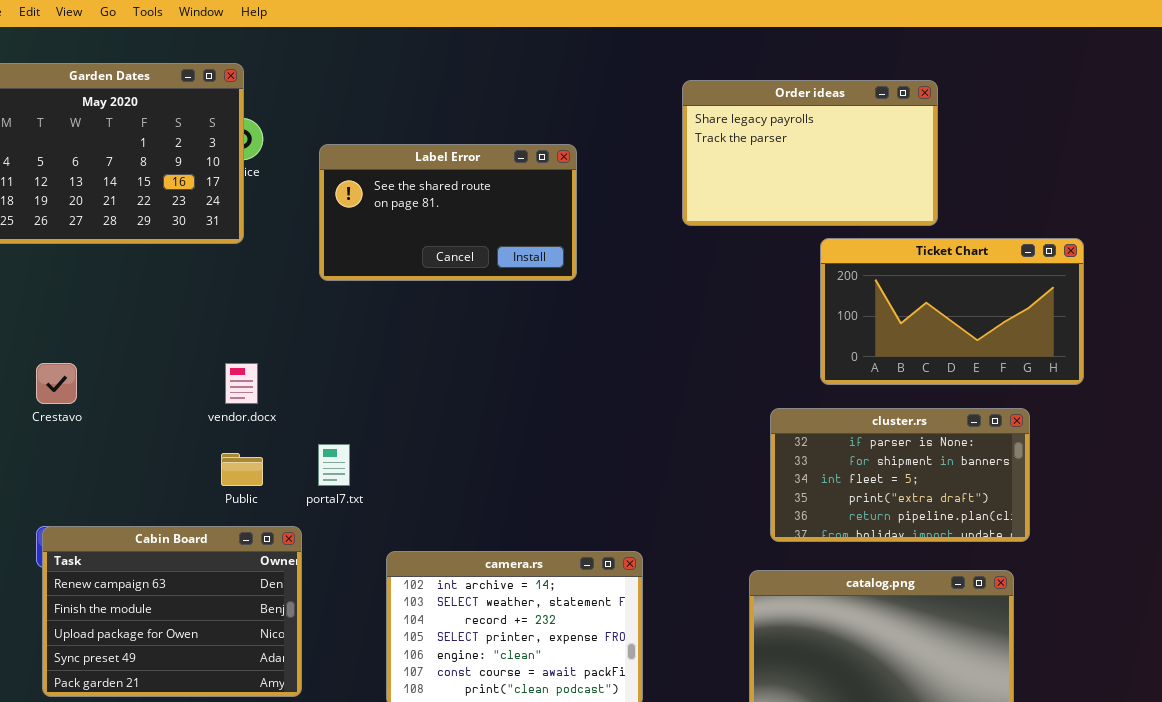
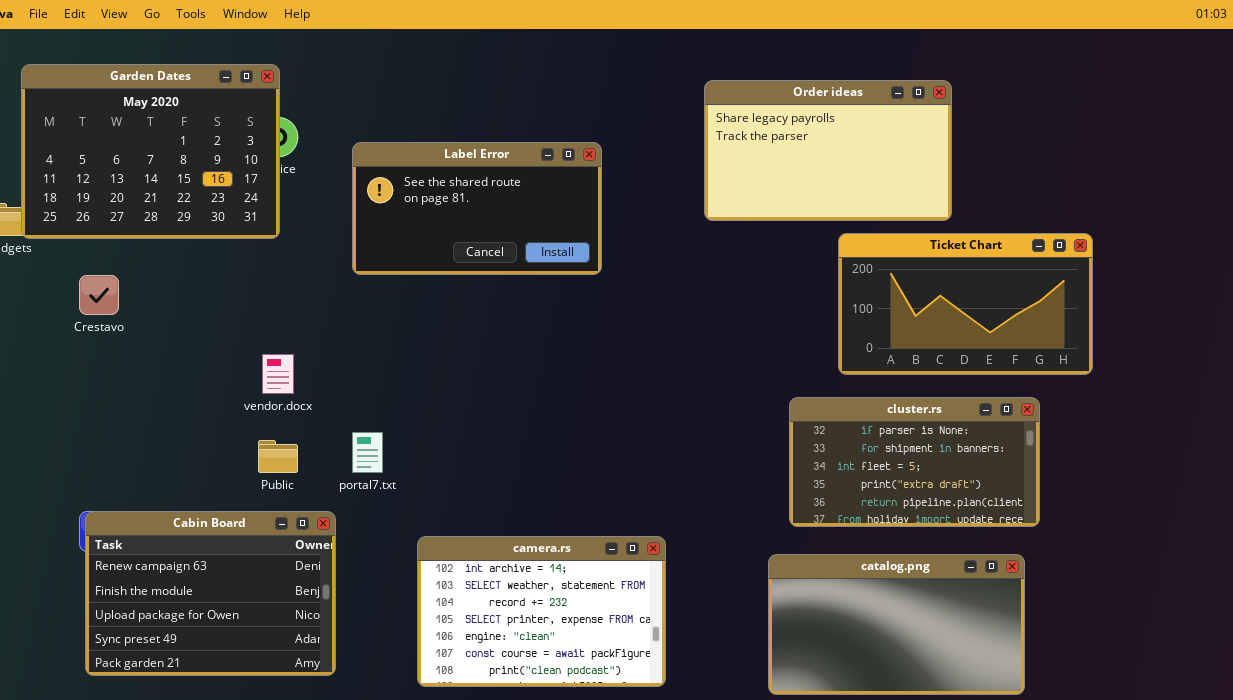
Crestavo: [36,363,77,404] -> [79,275,119,315], moved

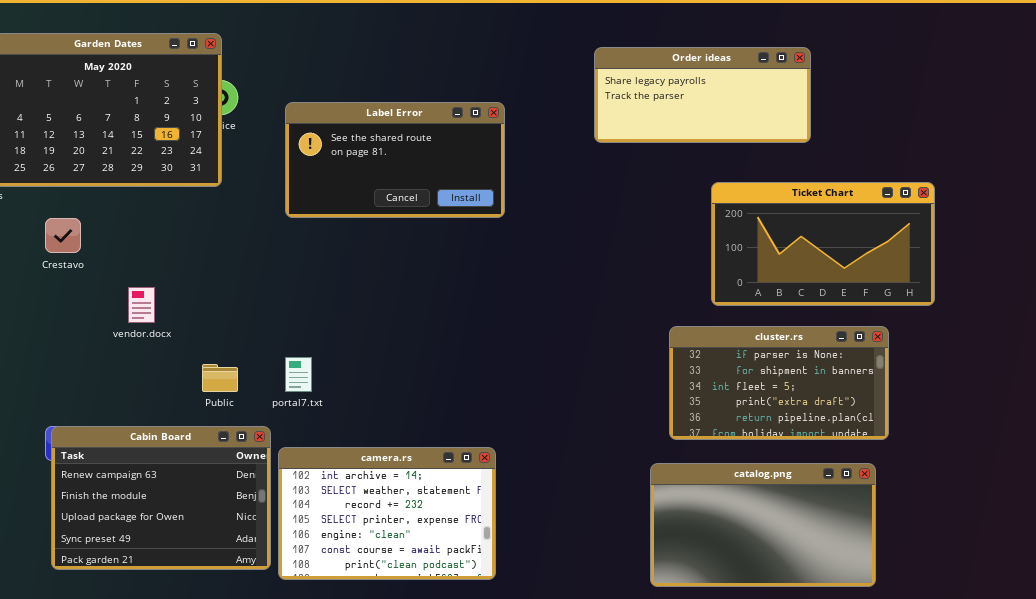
Order ideas: [704,80,952,221] -> [594,47,811,143], resized
vendor.docx: [262,354,294,394] -> [128,287,155,323], moved
camera.rs: [417,536,666,687] -> [278,447,496,580], moved

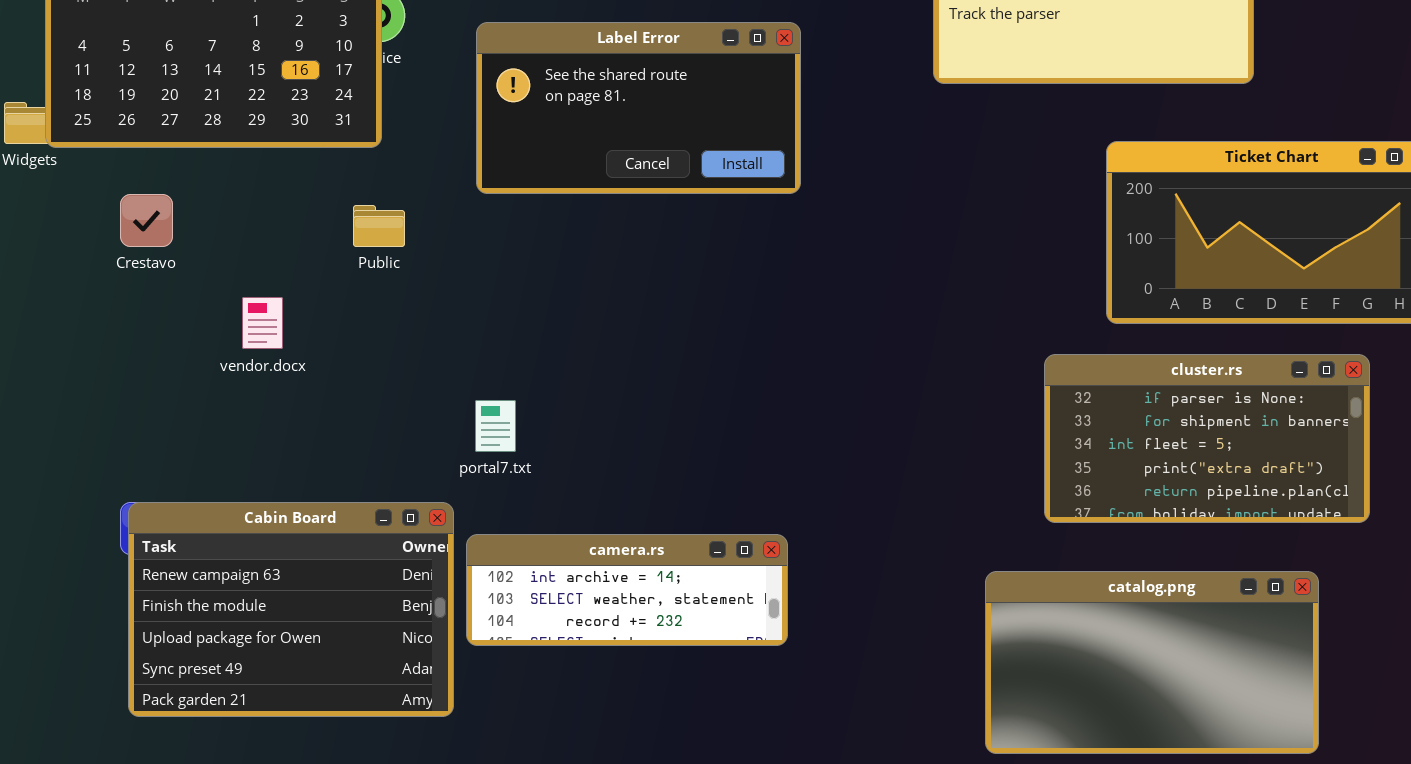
Public: [202,364,238,392] -> [353,205,405,247], moved
camera.rs: [278,447,496,580] -> [466,534,788,646], resized
catalog.png: [650,463,876,587] -> [985,571,1319,754], moved

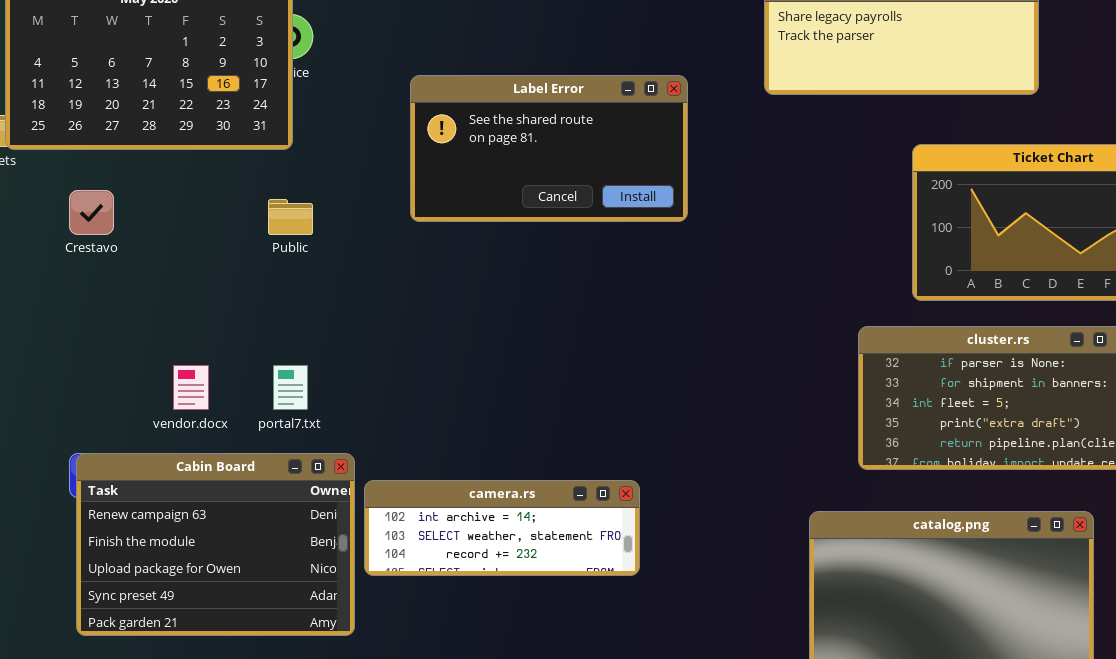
Label Error: [476,22,801,194] -> [410,75,688,222], moved
vendor.docx: [242,297,283,349] -> [173,365,209,410], moved
portal7.txt: [475,400,516,452] -> [273,365,308,410], moved

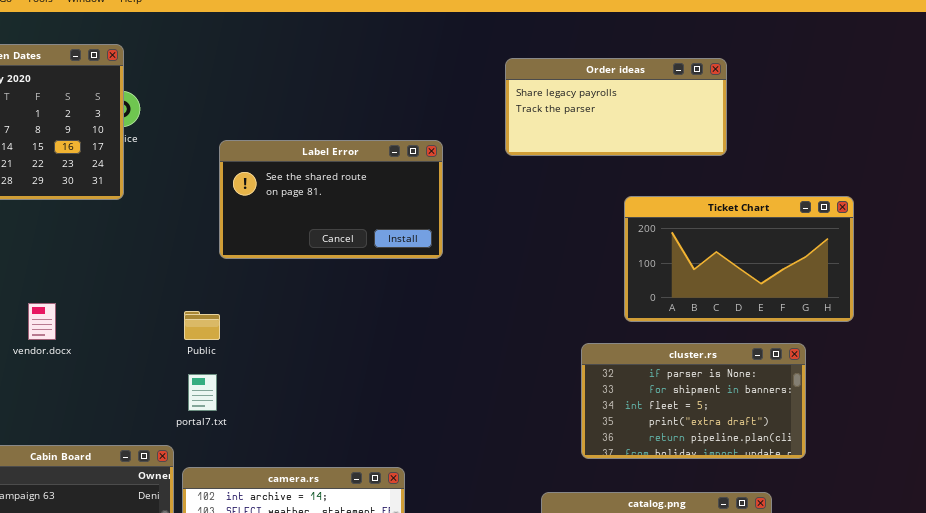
Public: [268,199,313,235] -> [184,311,220,340], moved
vendor.docx: [173,365,209,410] -> [28,303,56,340], moved
portal7.txt: [273,365,308,410] -> [188,374,217,411], moved

